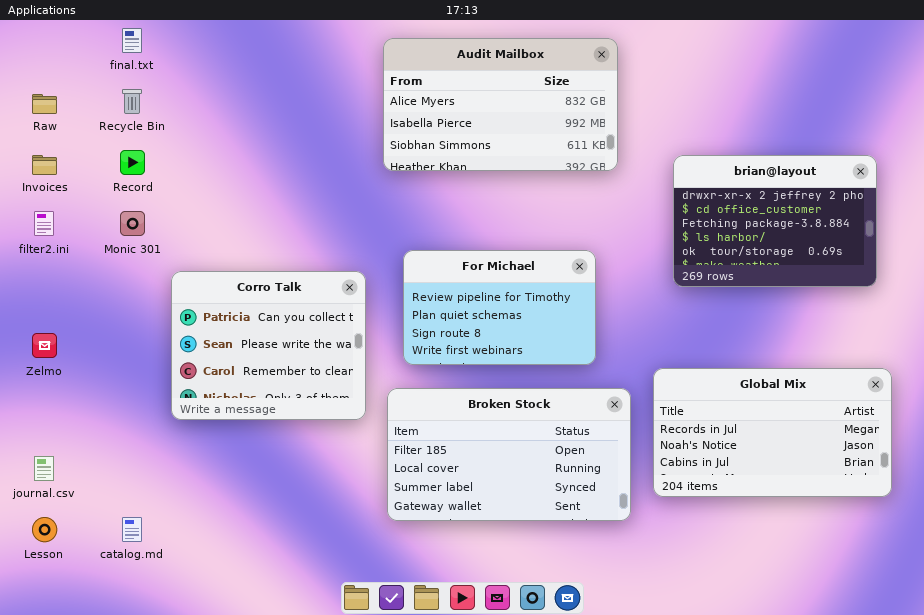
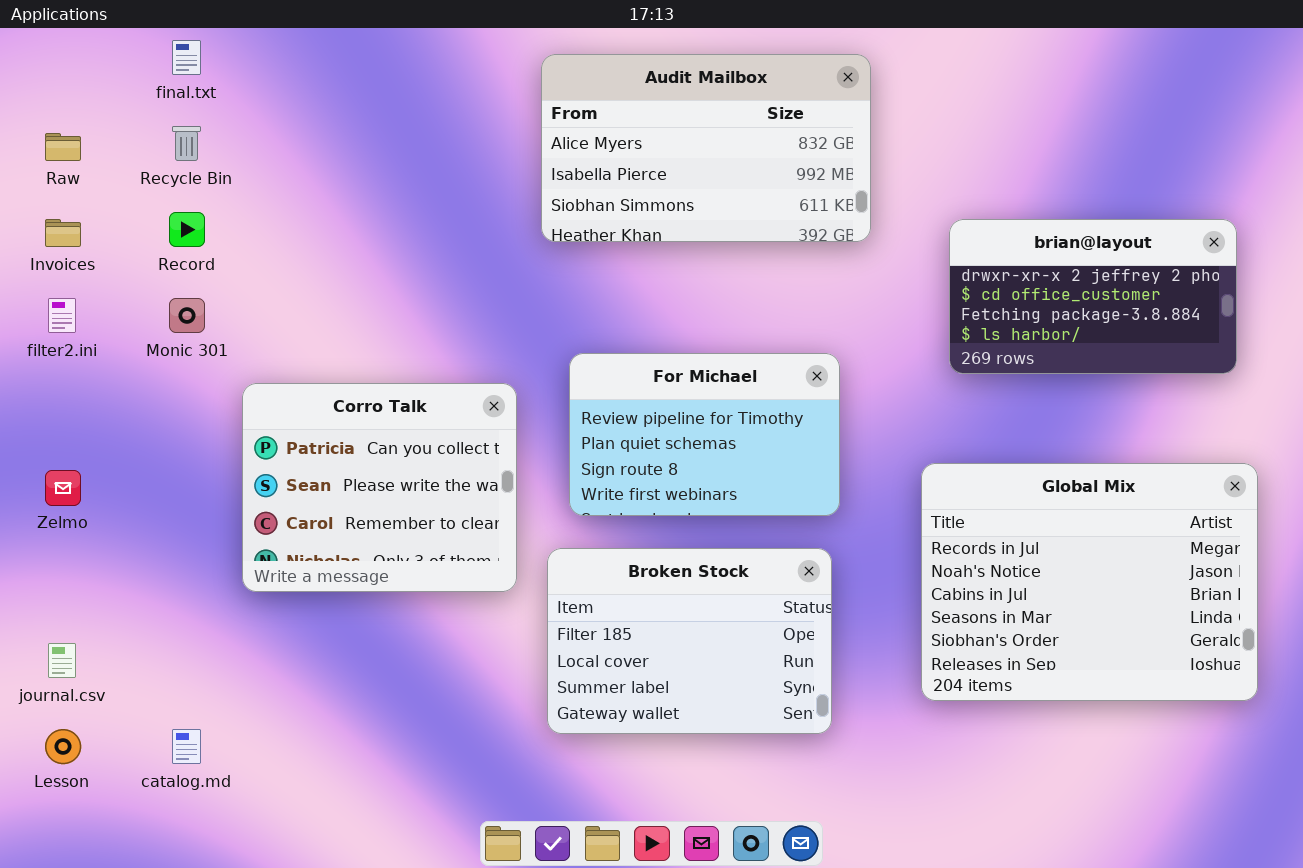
brian@layout: [673,155,877,287] -> [949,219,1237,374], resized
Global Mix: [653,368,892,497] -> [921,463,1258,701], resized
Broken Stock: [387,388,631,521] -> [547,548,832,734], resized

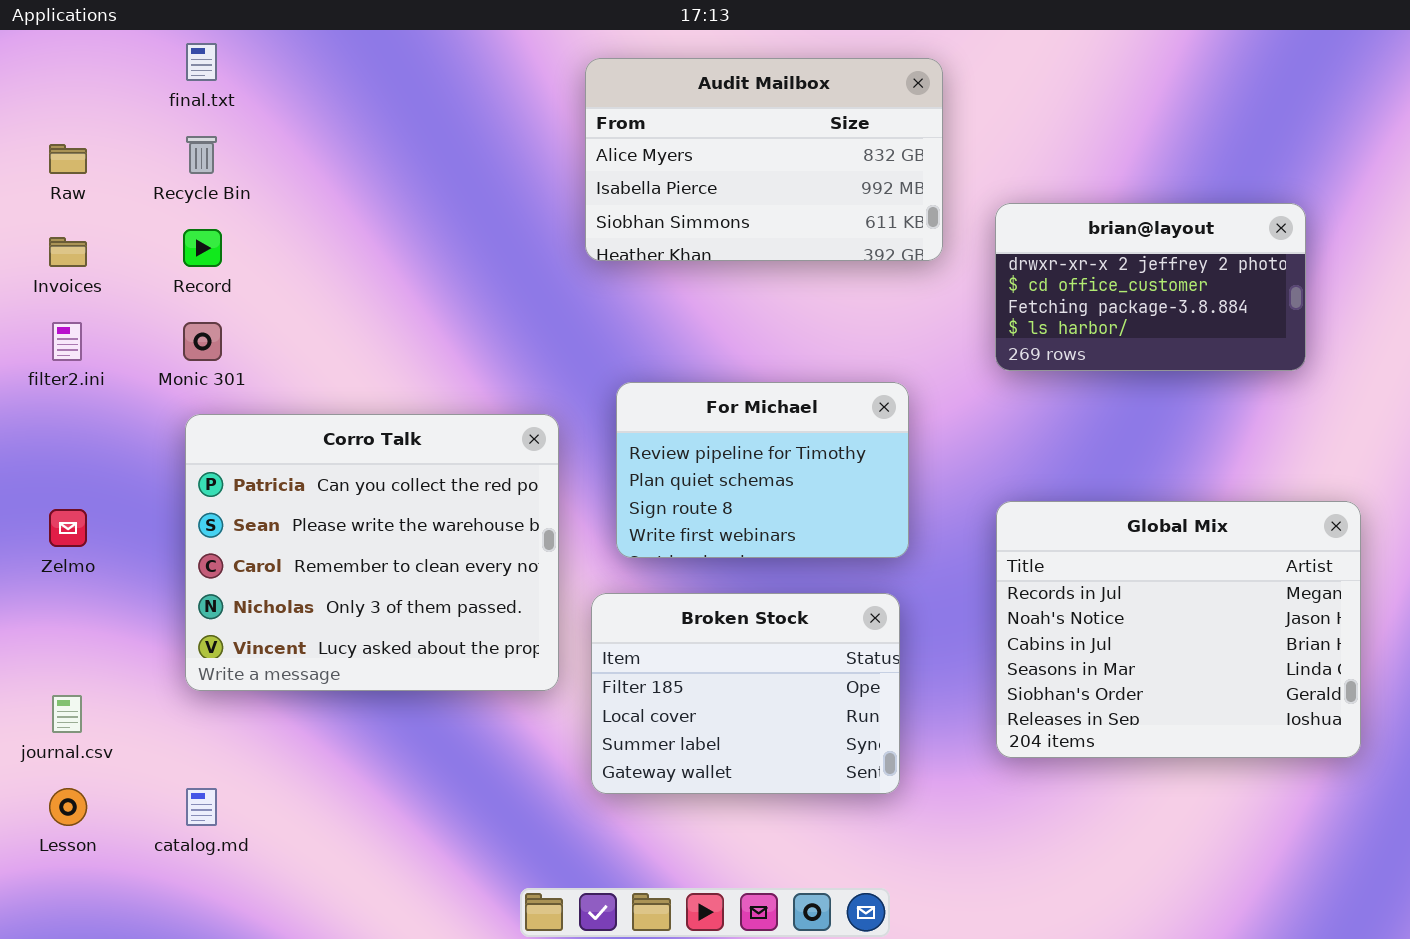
brian@layout: [949,219,1237,374] -> [995,203,1306,371], moved
Corro Talk: [242,383,517,592] -> [185,414,559,691], resized

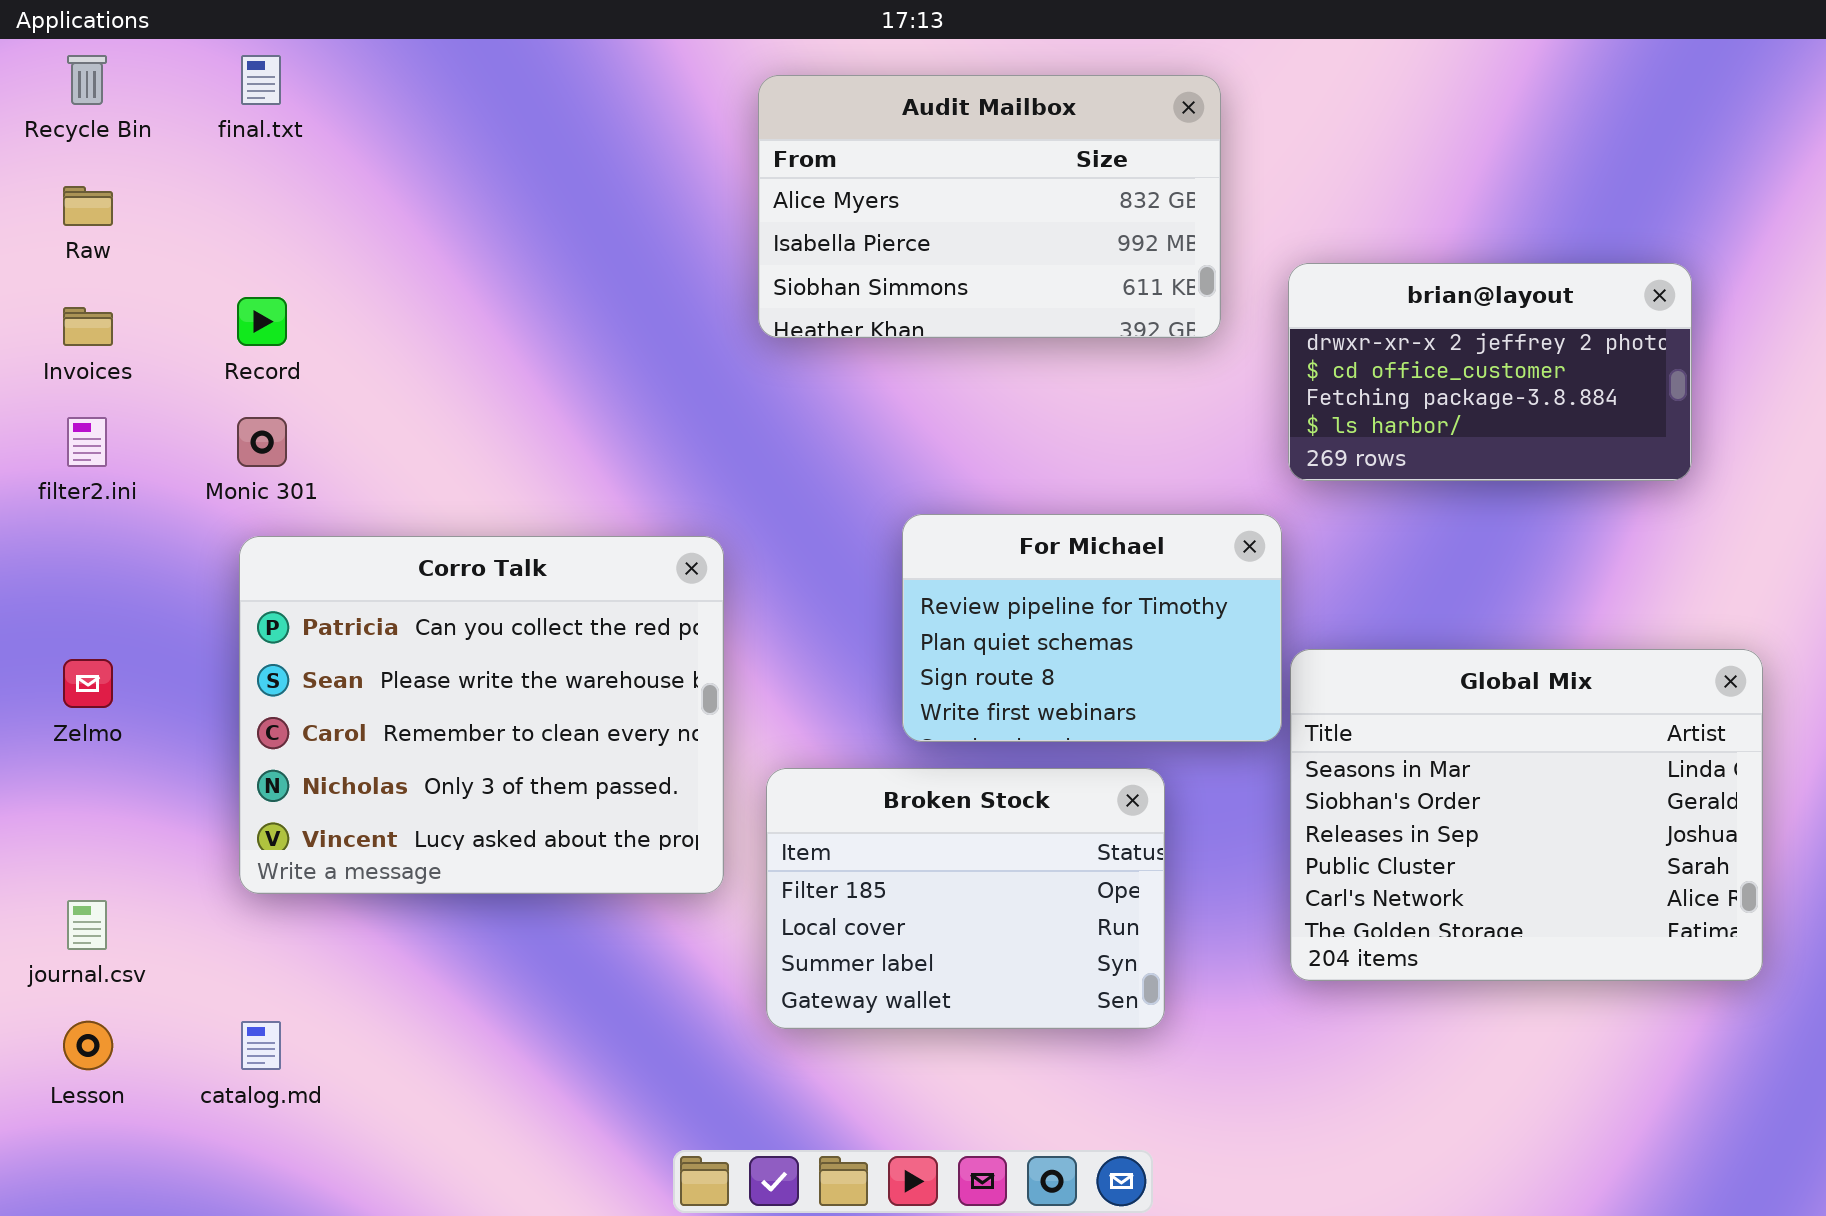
Recycle Bin: [186,136,217,174] -> [67,55,107,105], moved
For Michael: [616,382,909,558] -> [902,514,1282,742], moved
Global Mix: [996,501,1361,758] -> [1290,649,1763,981], scrolled down 3 rows

